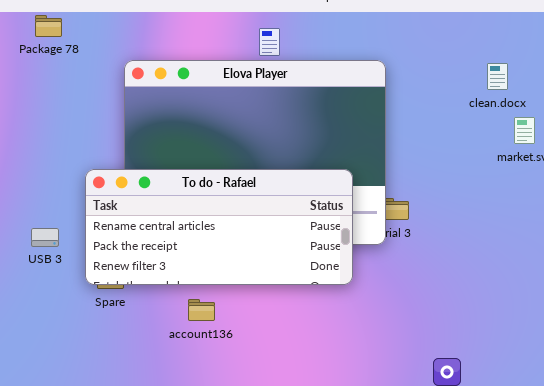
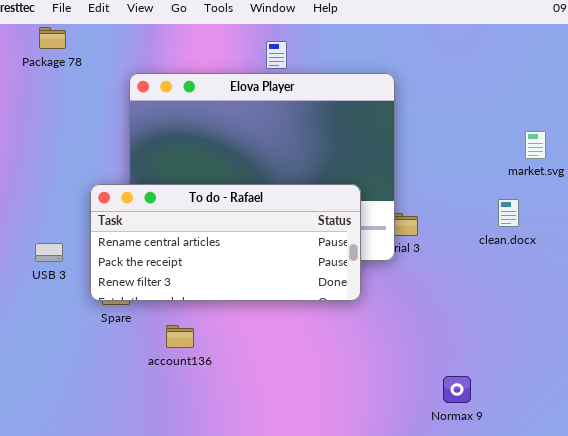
clean.docx: [487,63,508,90] -> [498,199,519,227], moved
account136: [188,299,215,321] -> [166,325,194,348], moved

